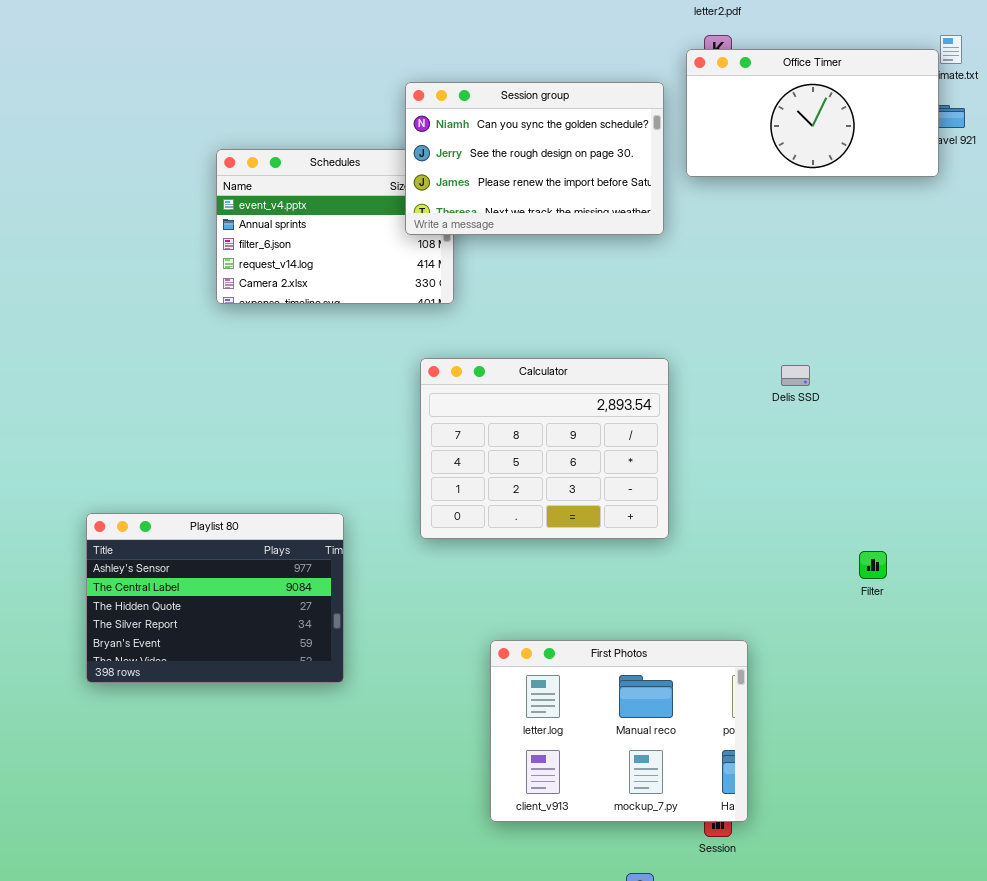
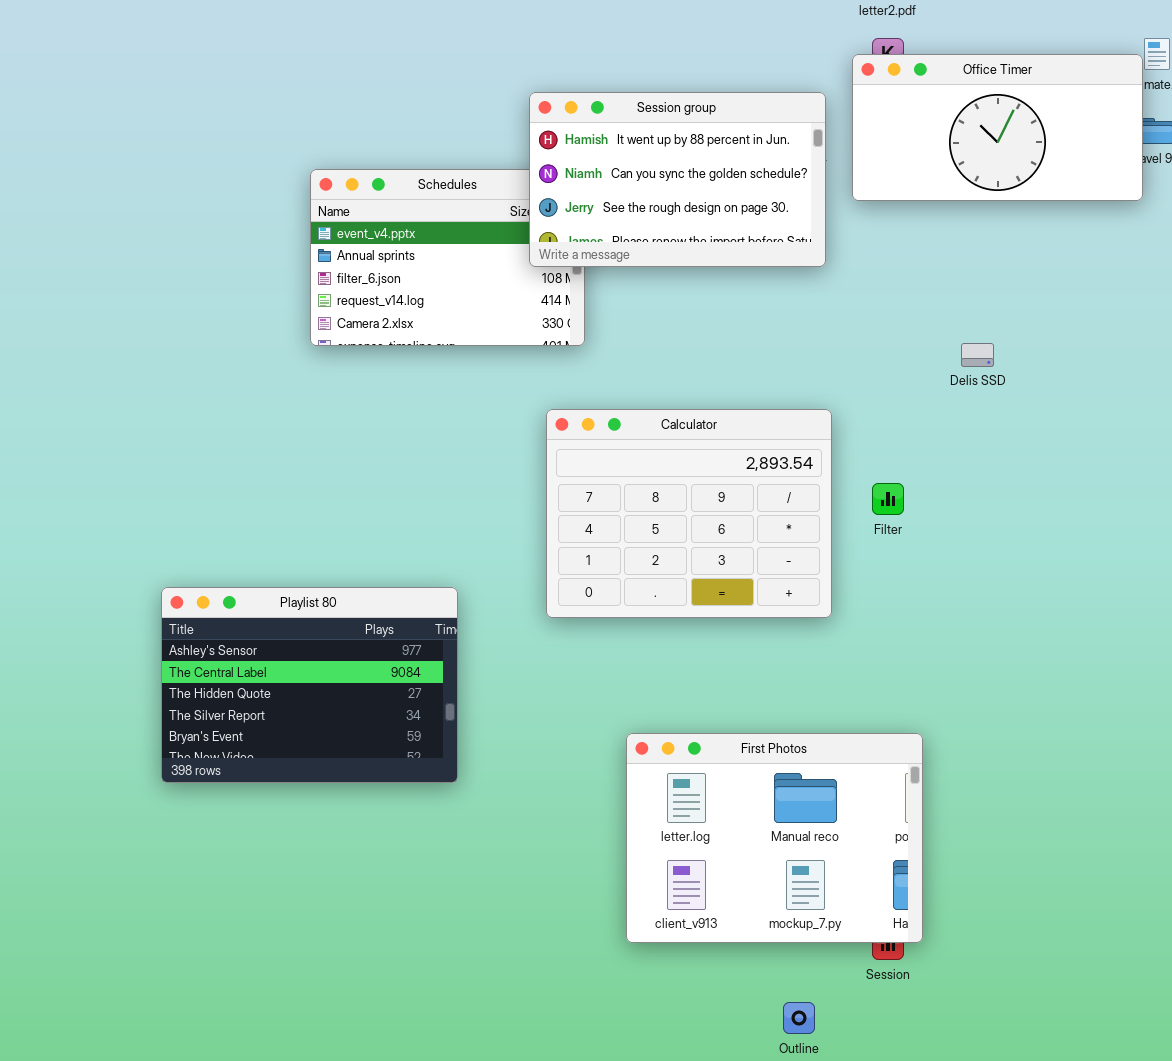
Session group: [405,82,664,235] -> [529,92,826,267], scrolled up 1 row
Delis SSD: [781,365,810,386] -> [961,343,994,367], moved
Filter: [859,551,887,579] -> [872,483,904,515], moved

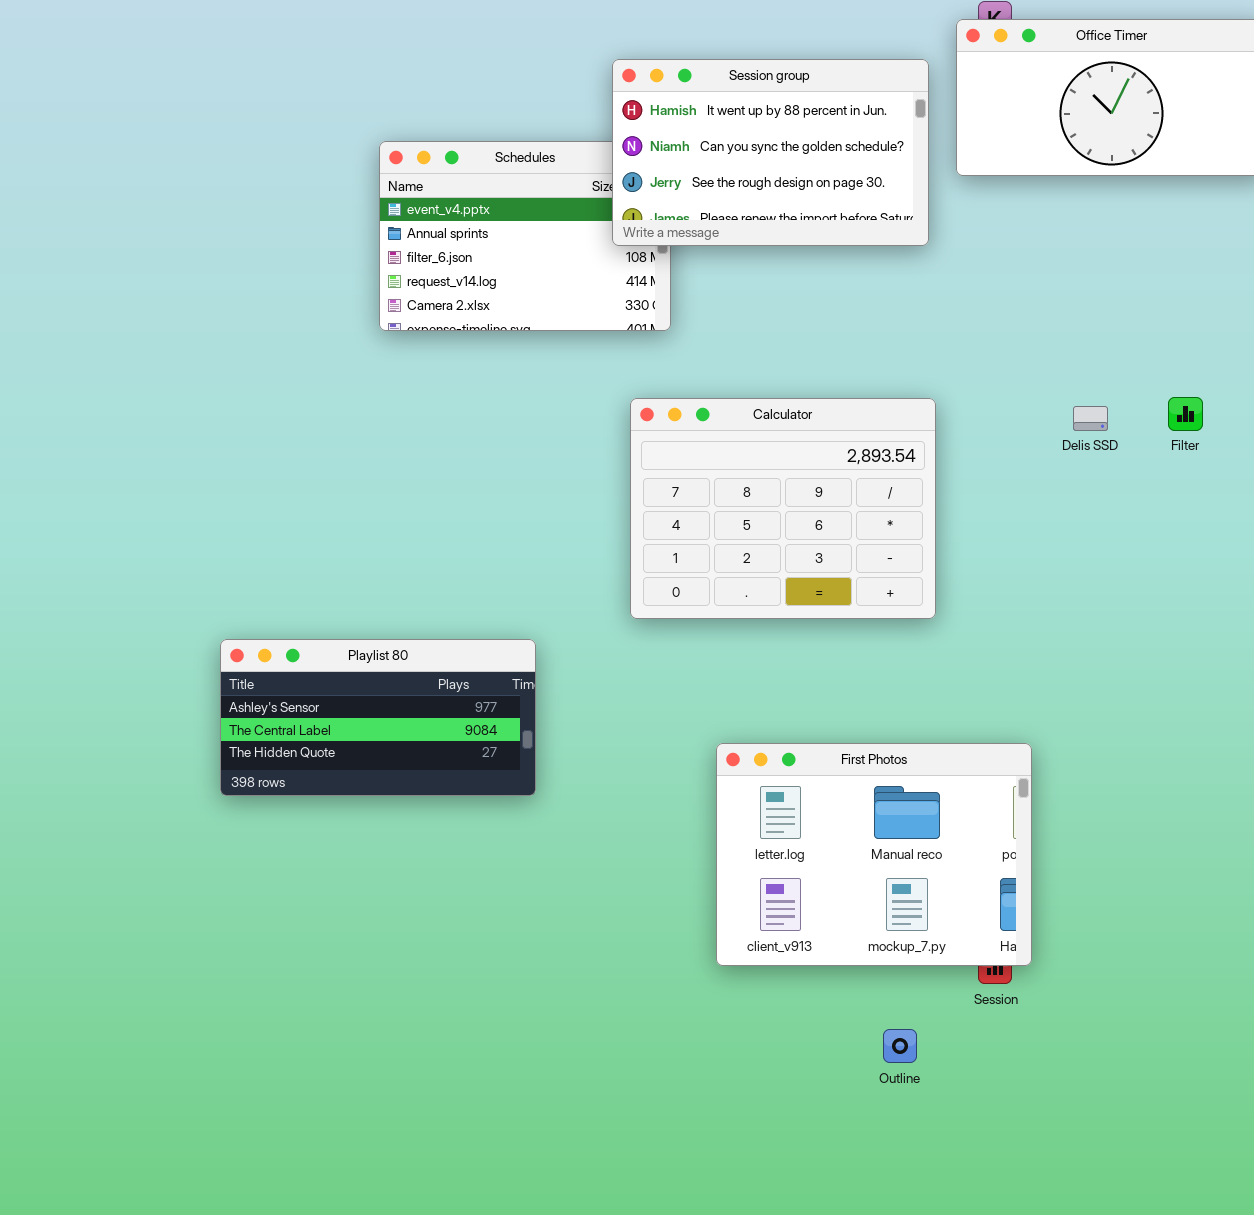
Delis SSD: [961,343,994,367] -> [1073,406,1108,431], moved
Filter: [872,483,904,515] -> [1168,397,1203,431], moved
Playlist 80: [161,587,458,783] -> [220,639,536,796], resized

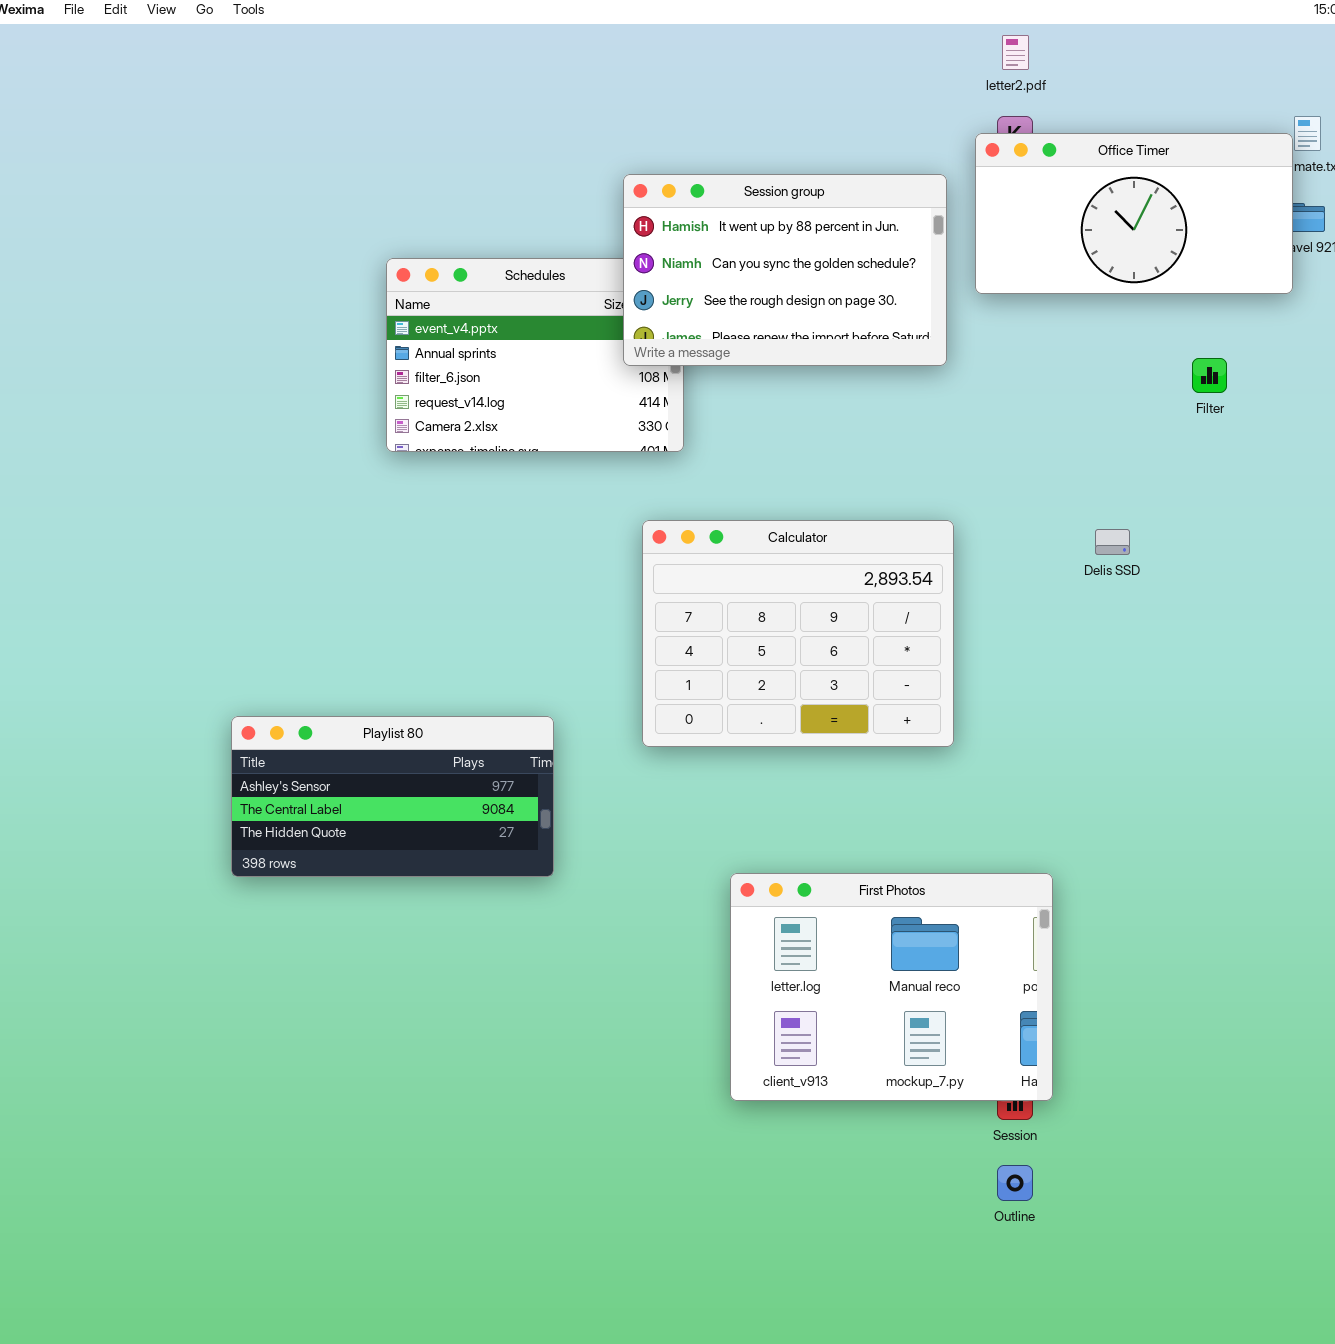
Filter: [1168,397,1203,431] -> [1192,358,1227,393], moved
Playlist 80: [220,639,536,796] -> [231,716,554,877], moved
Outline: [883,1029,917,1063] -> [997,1165,1033,1201], moved

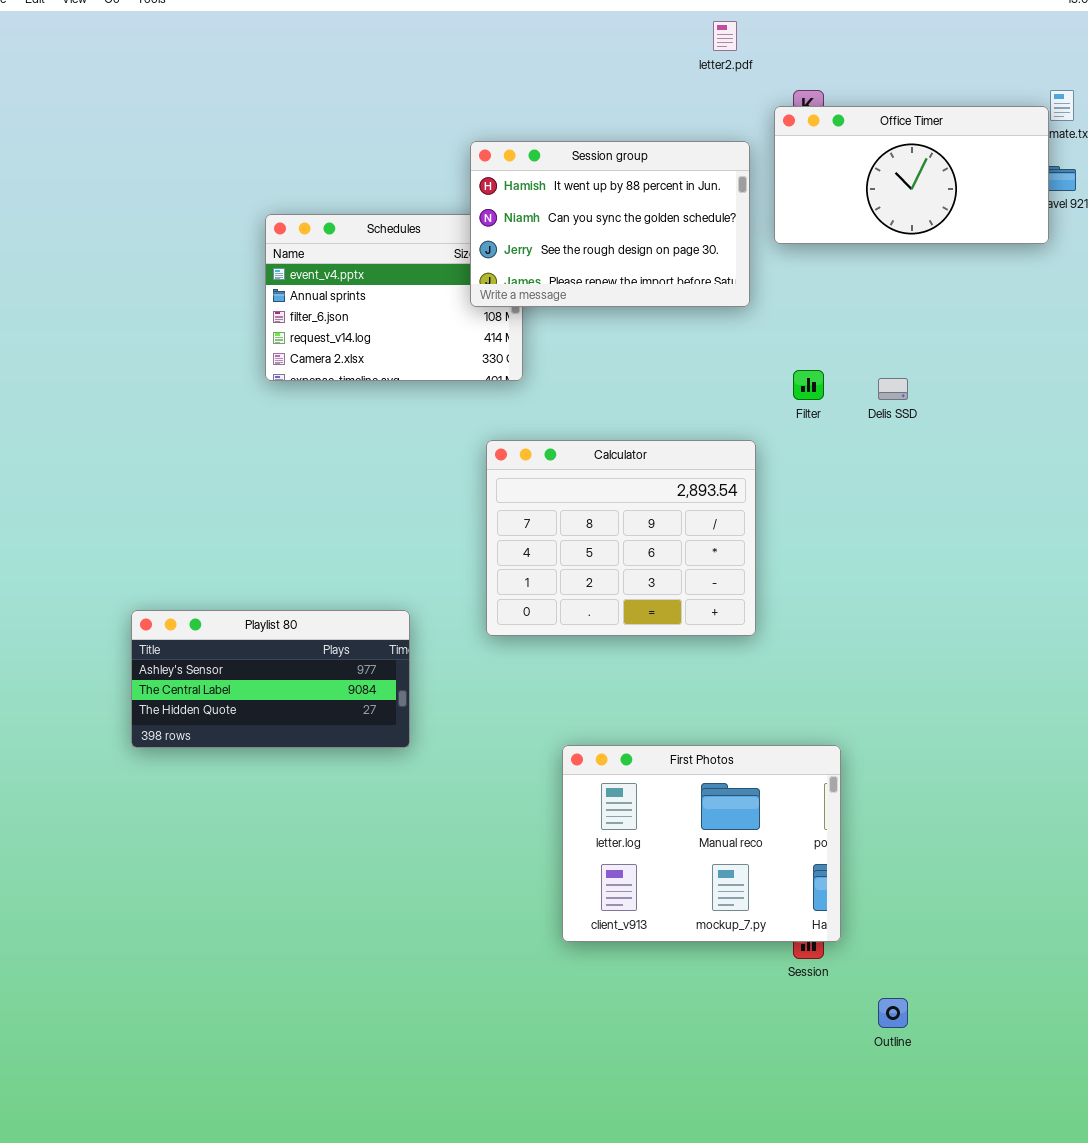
letter2.pdf: [1002,35,1029,70] -> [713,21,737,51], moved
Filter: [1192,358,1227,393] -> [793,370,824,400], moved
Delis SSD: [1095,529,1130,555] -> [878,378,908,400], moved
Outline: [997,1165,1033,1201] -> [878,998,908,1028], moved

